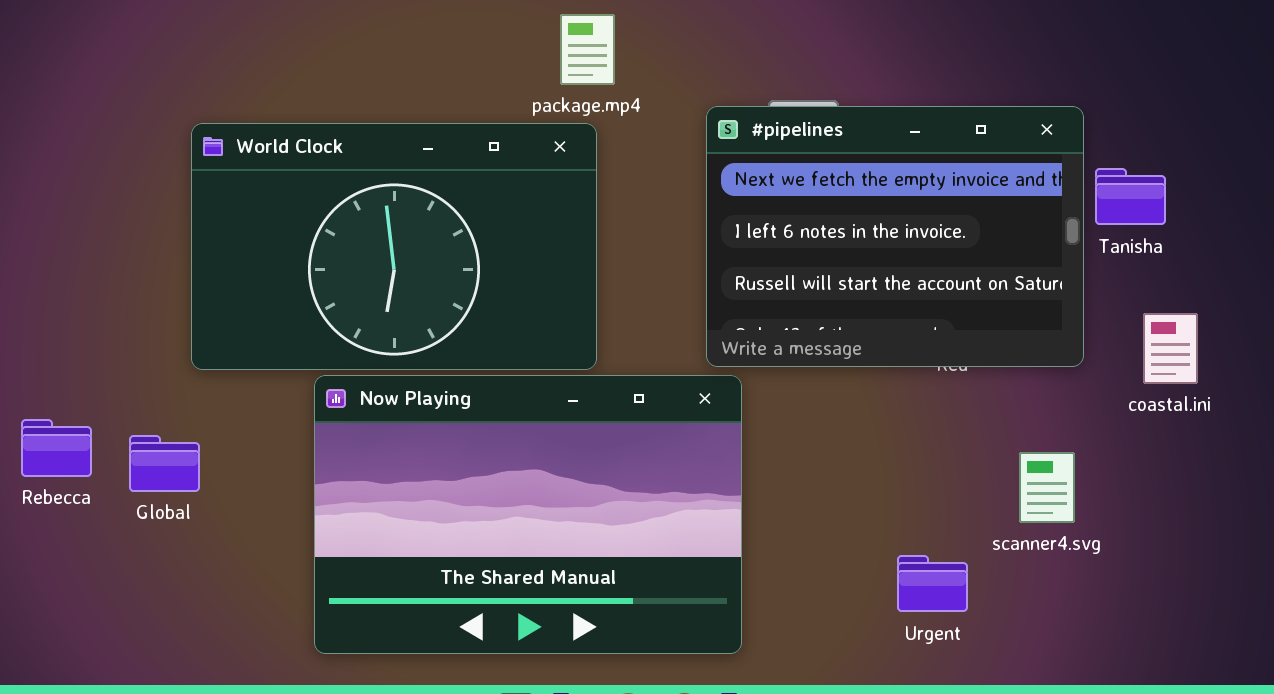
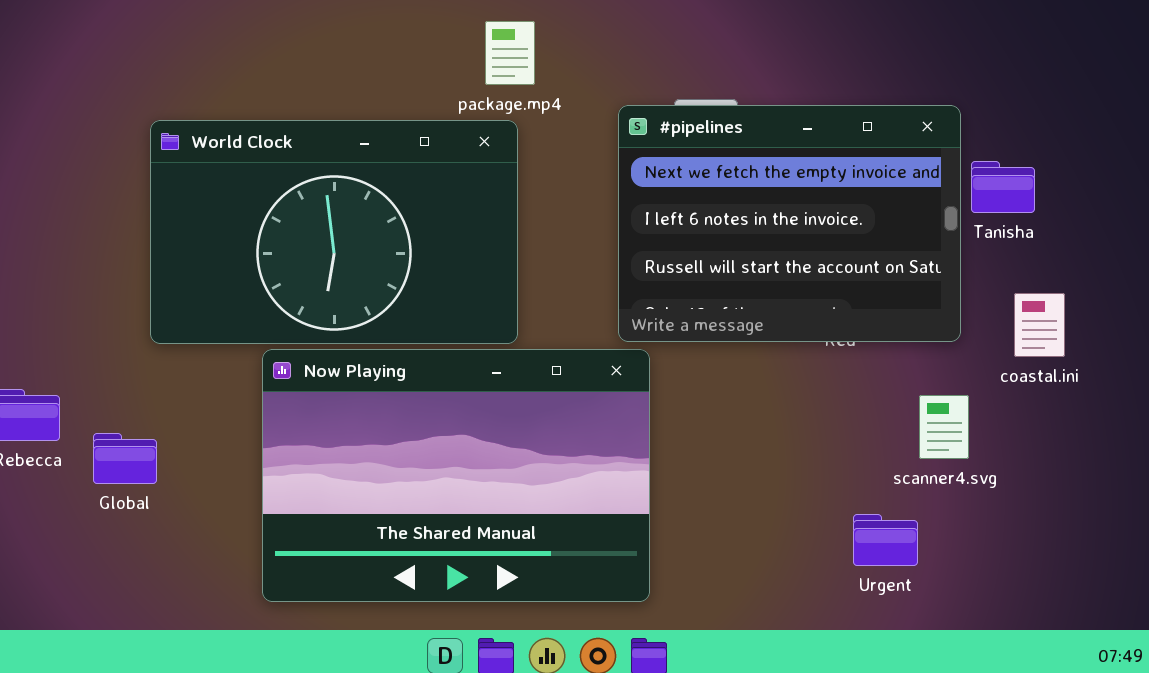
Global: [129,435,200,492] -> [93,433,157,484], moved
scanner4.svg: [1019,452,1075,523] -> [919,395,969,459], moved
Urgent: [897,555,968,612] -> [853,514,918,566], moved

